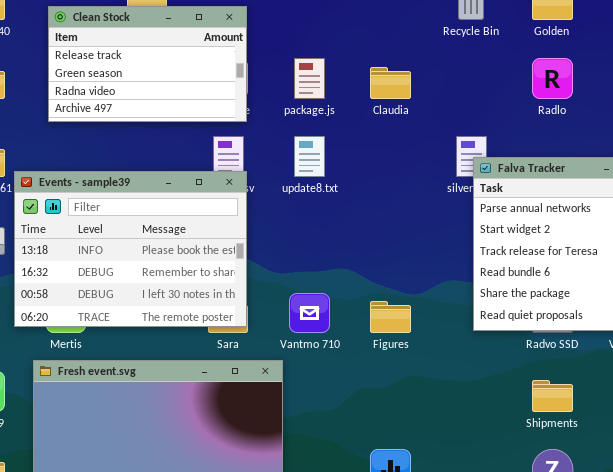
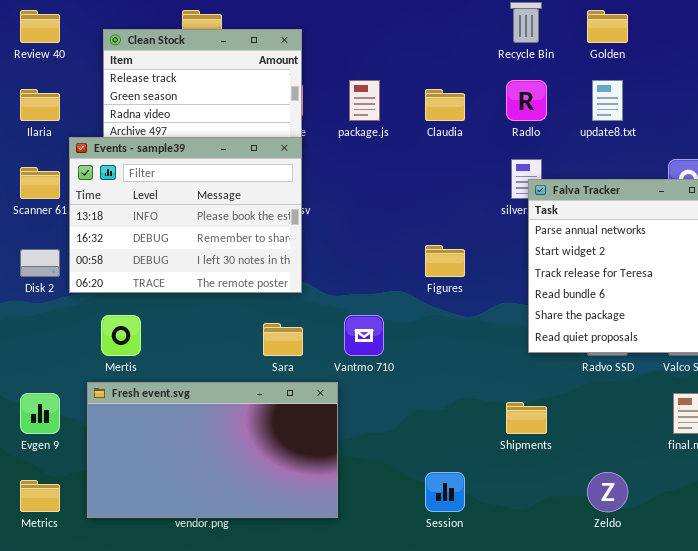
Radlo: [532,58,573,99] -> [506,80,547,121], moved
update8.txt: [294,136,325,177] -> [592,80,623,121], moved
Events - sample39: [14,171,247,327] -> [69,137,302,293], moved
Figures: [370,301,411,333] -> [425,245,465,277], moved
Shipments: [532,380,573,412] -> [506,402,547,434], moved

